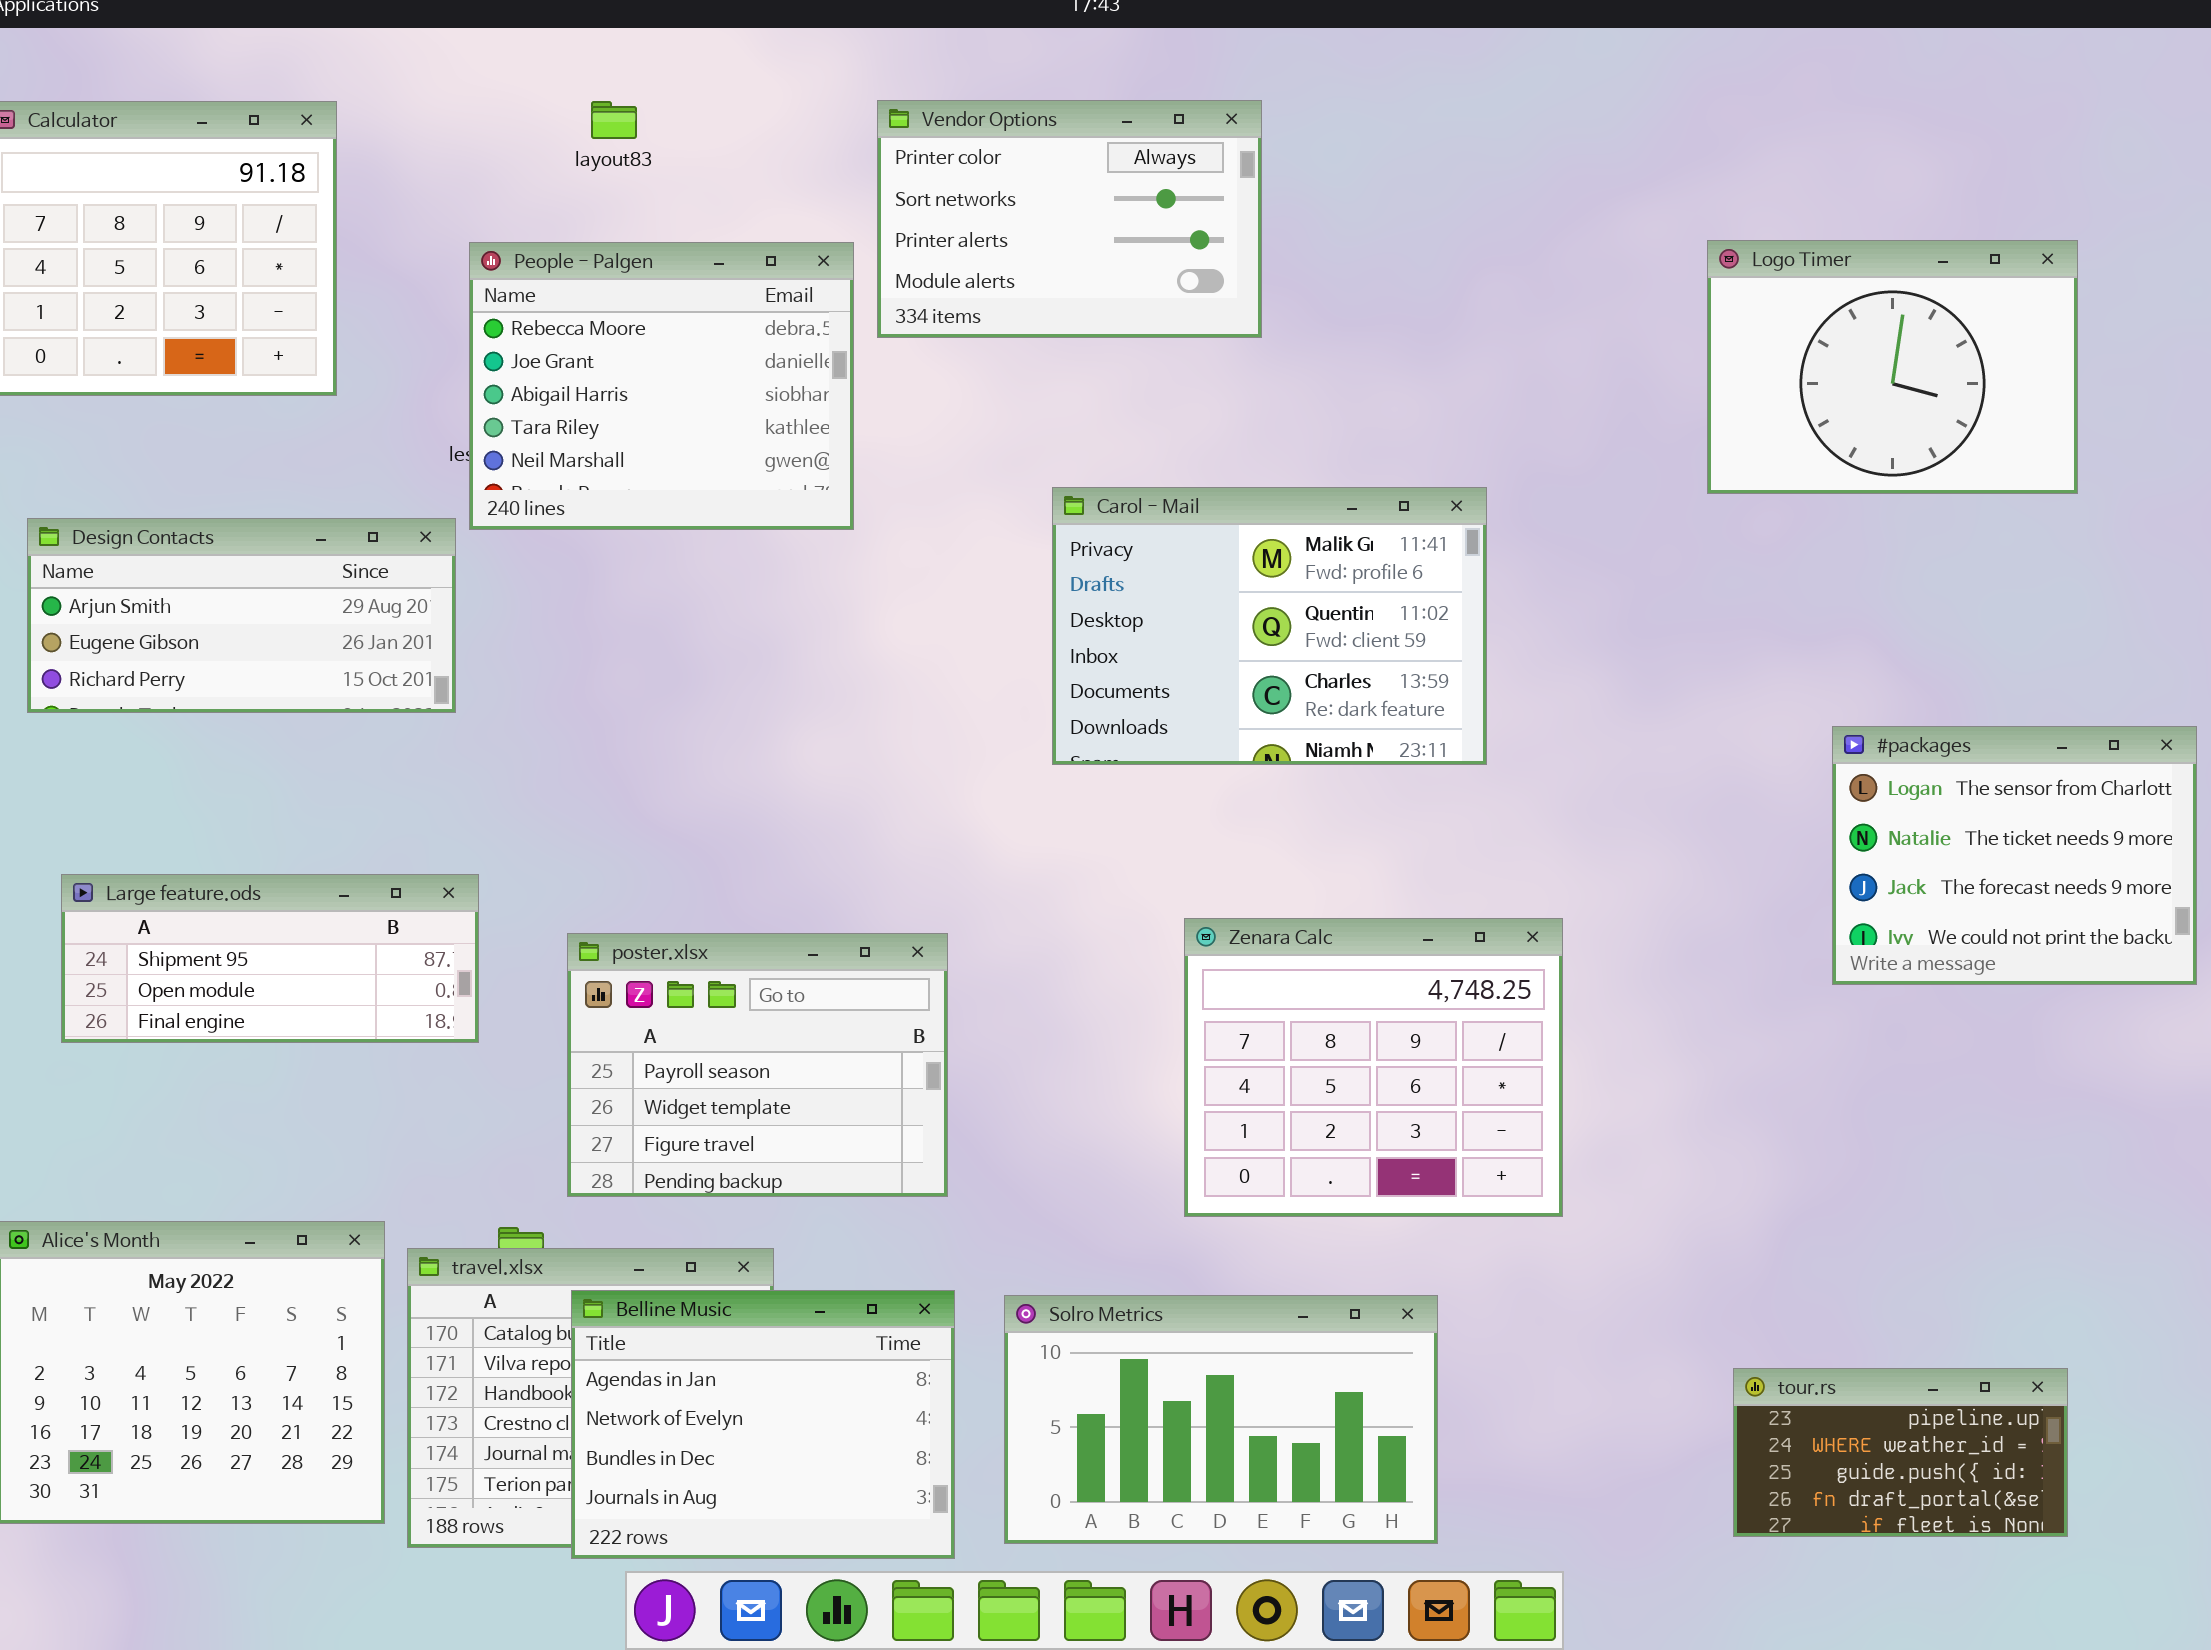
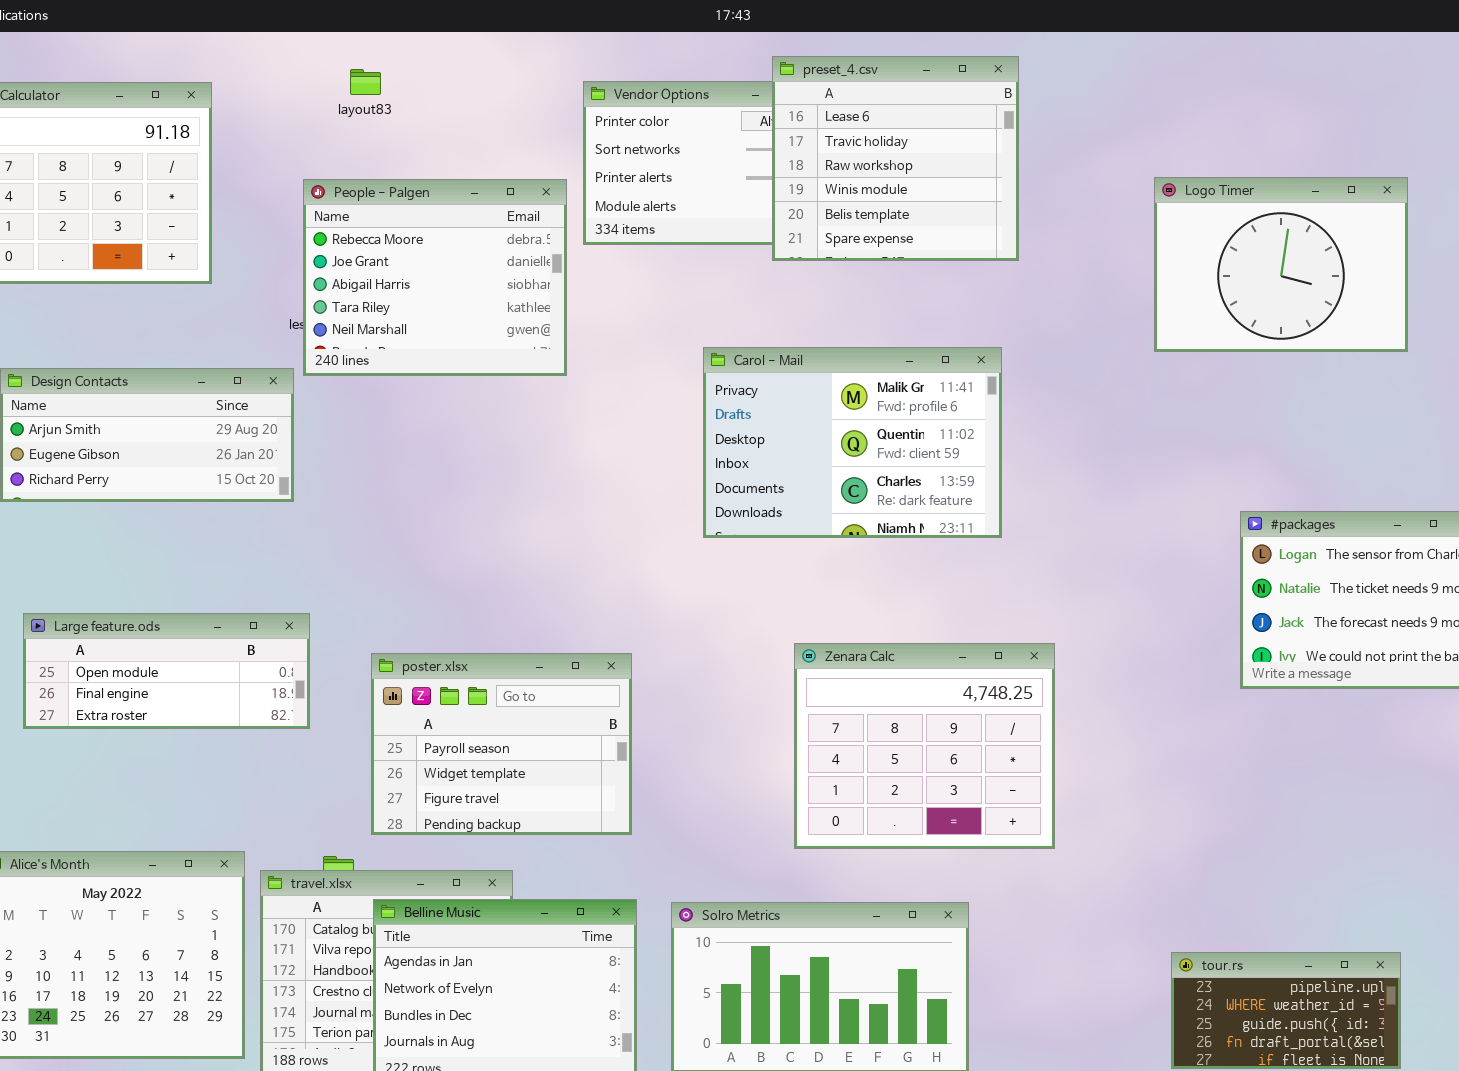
preset_4.csv: none -> [772,56,1019,261], opened
layout83: [591,101,637,139] -> [350,69,381,95], moved
Large feature.ods: [61,874,479,1043] -> [23,613,310,729], scrolled down 1 row

